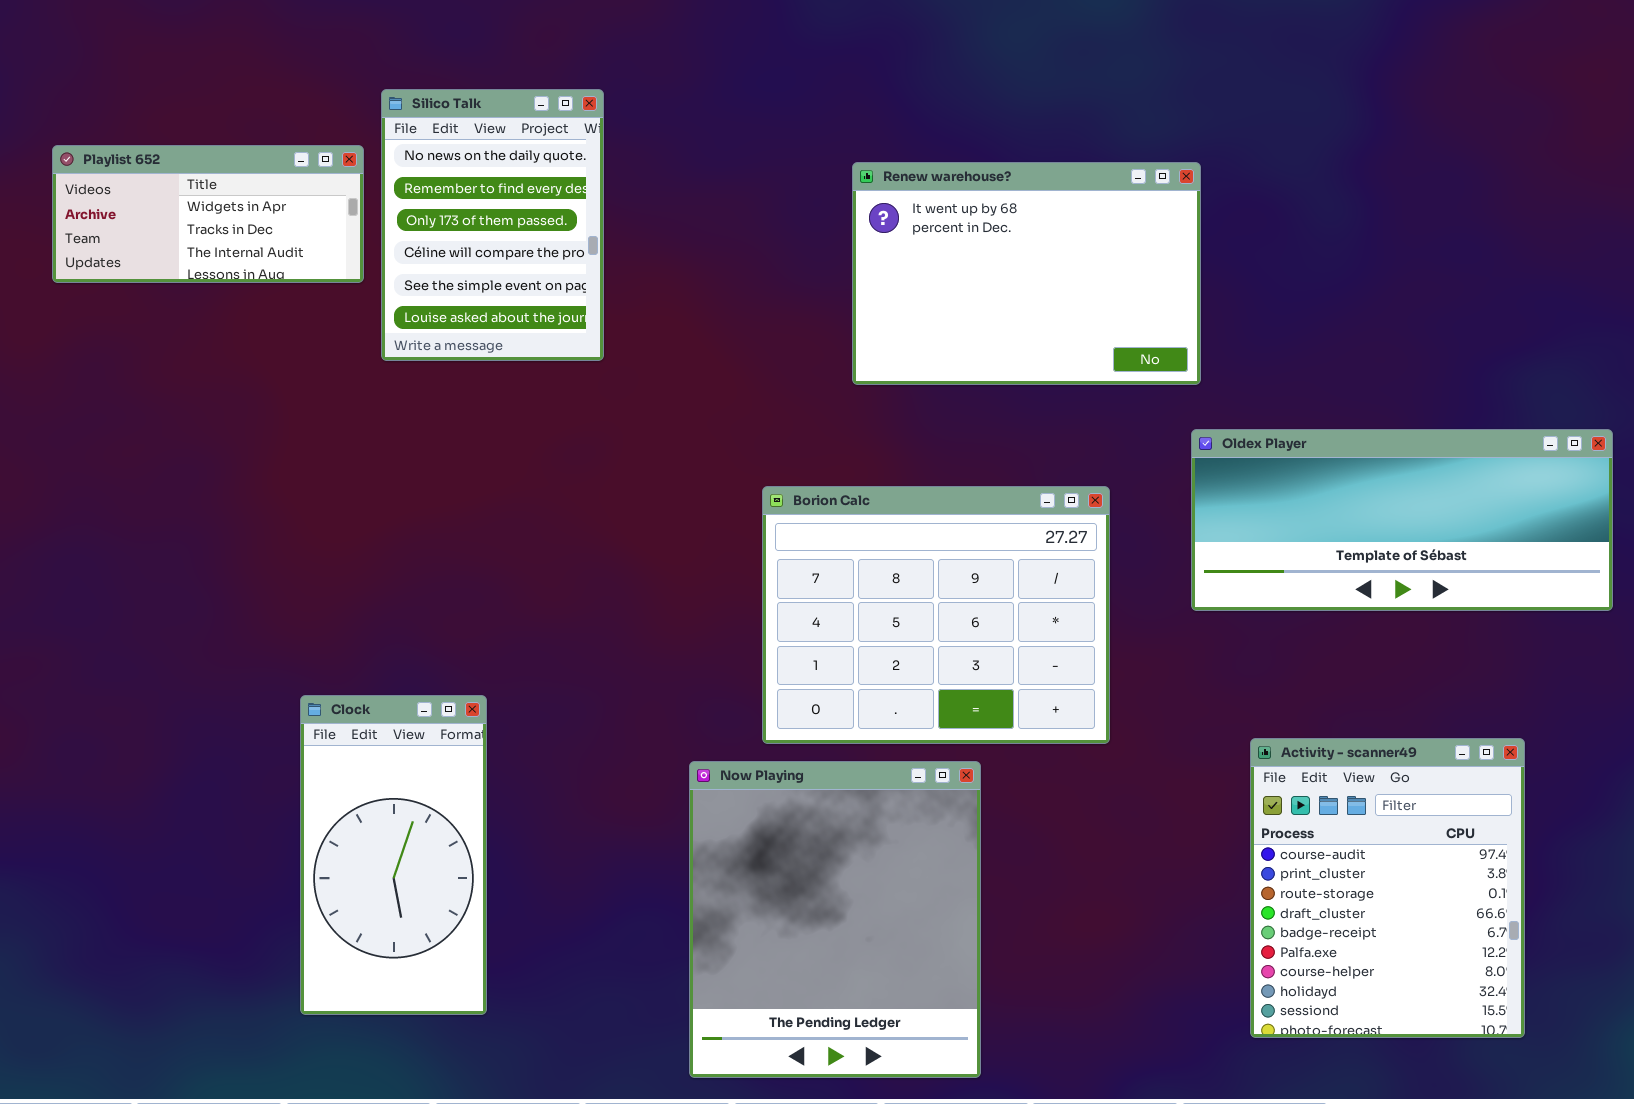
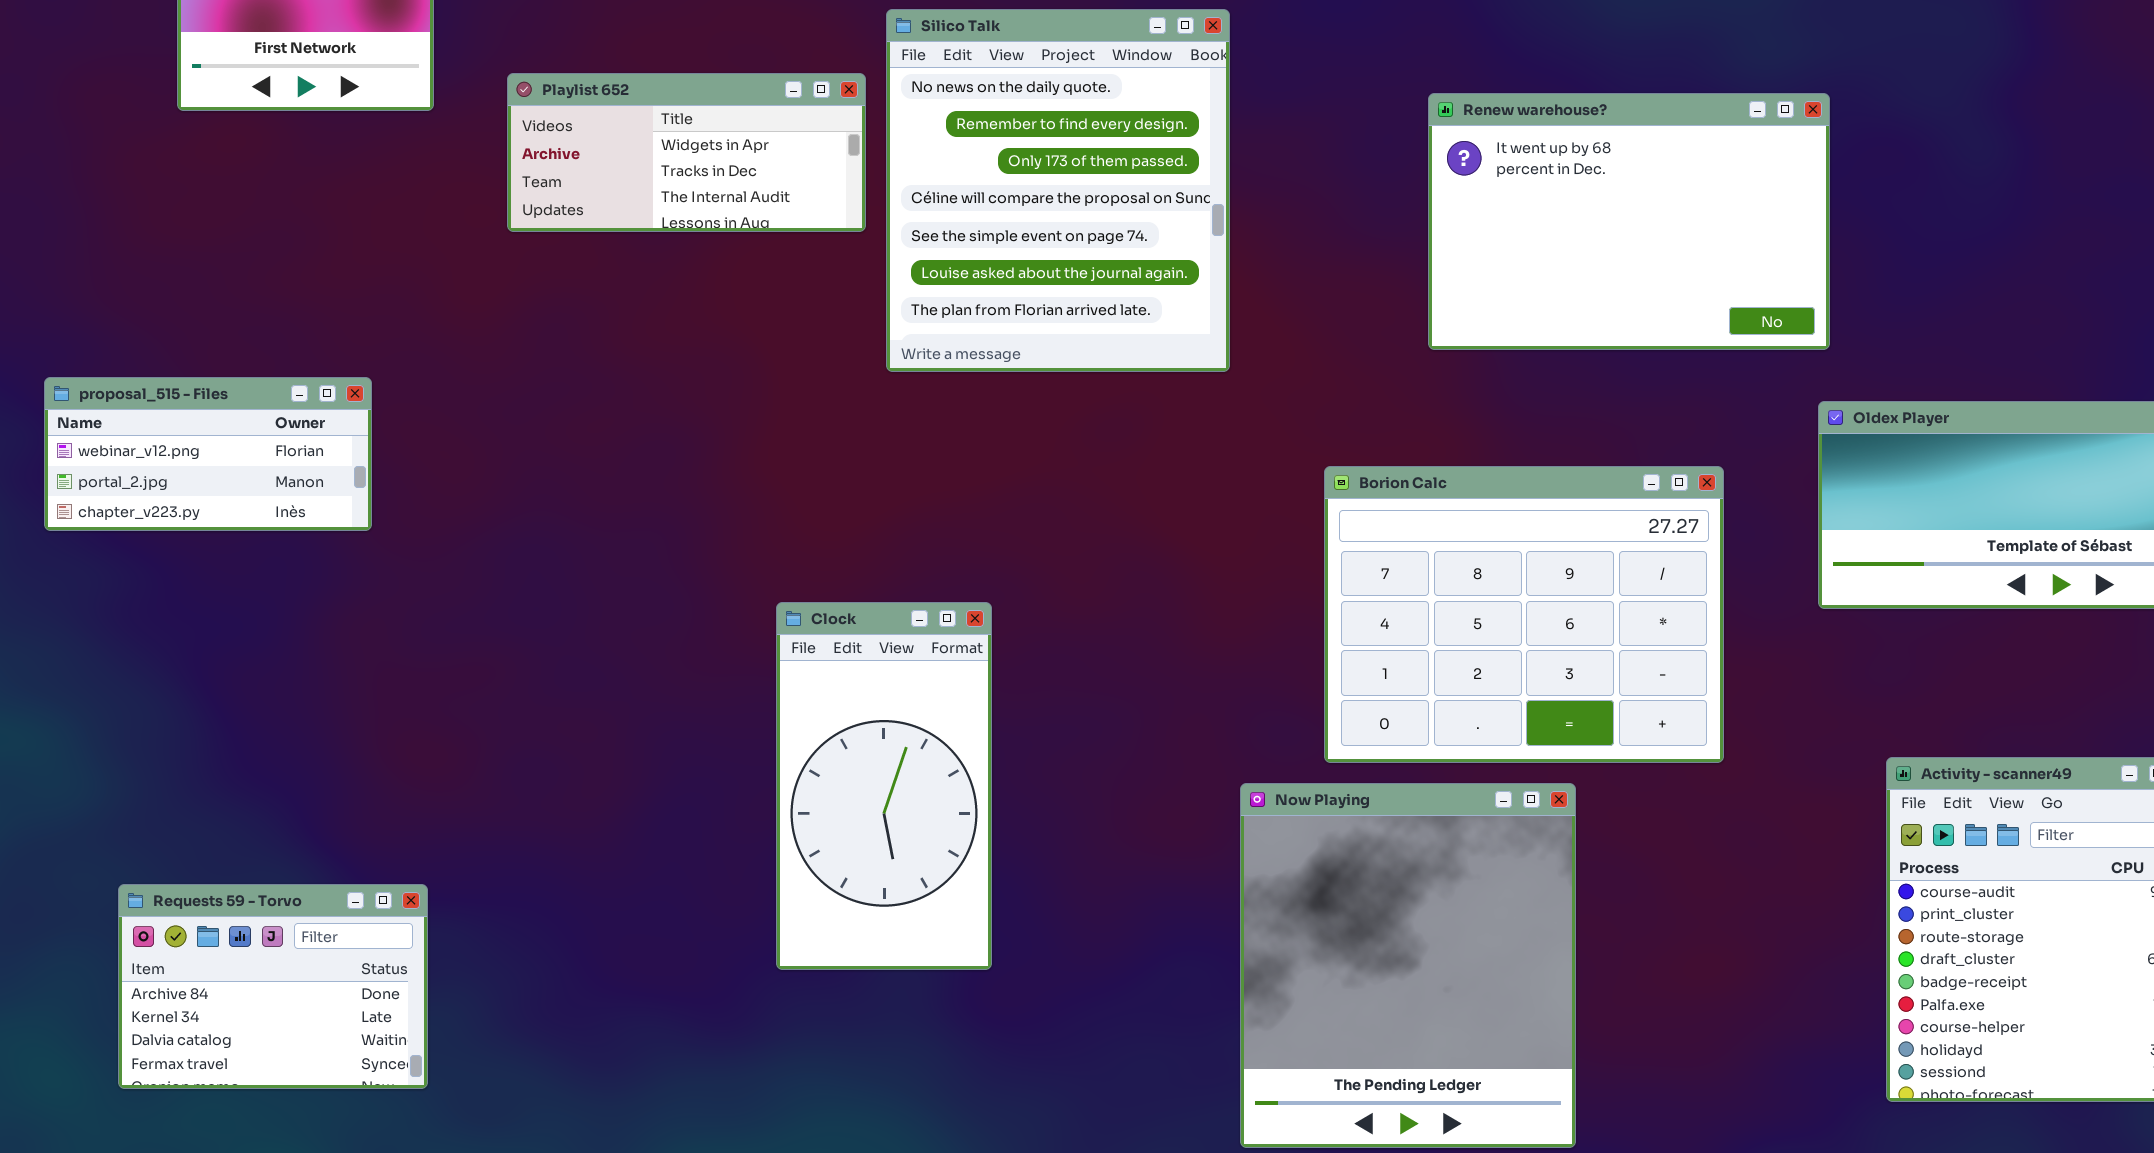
Silico Talk: [381,89,604,361] -> [886,9,1230,372], resized
Clock: [300,695,487,1015] -> [776,602,992,970], moved

